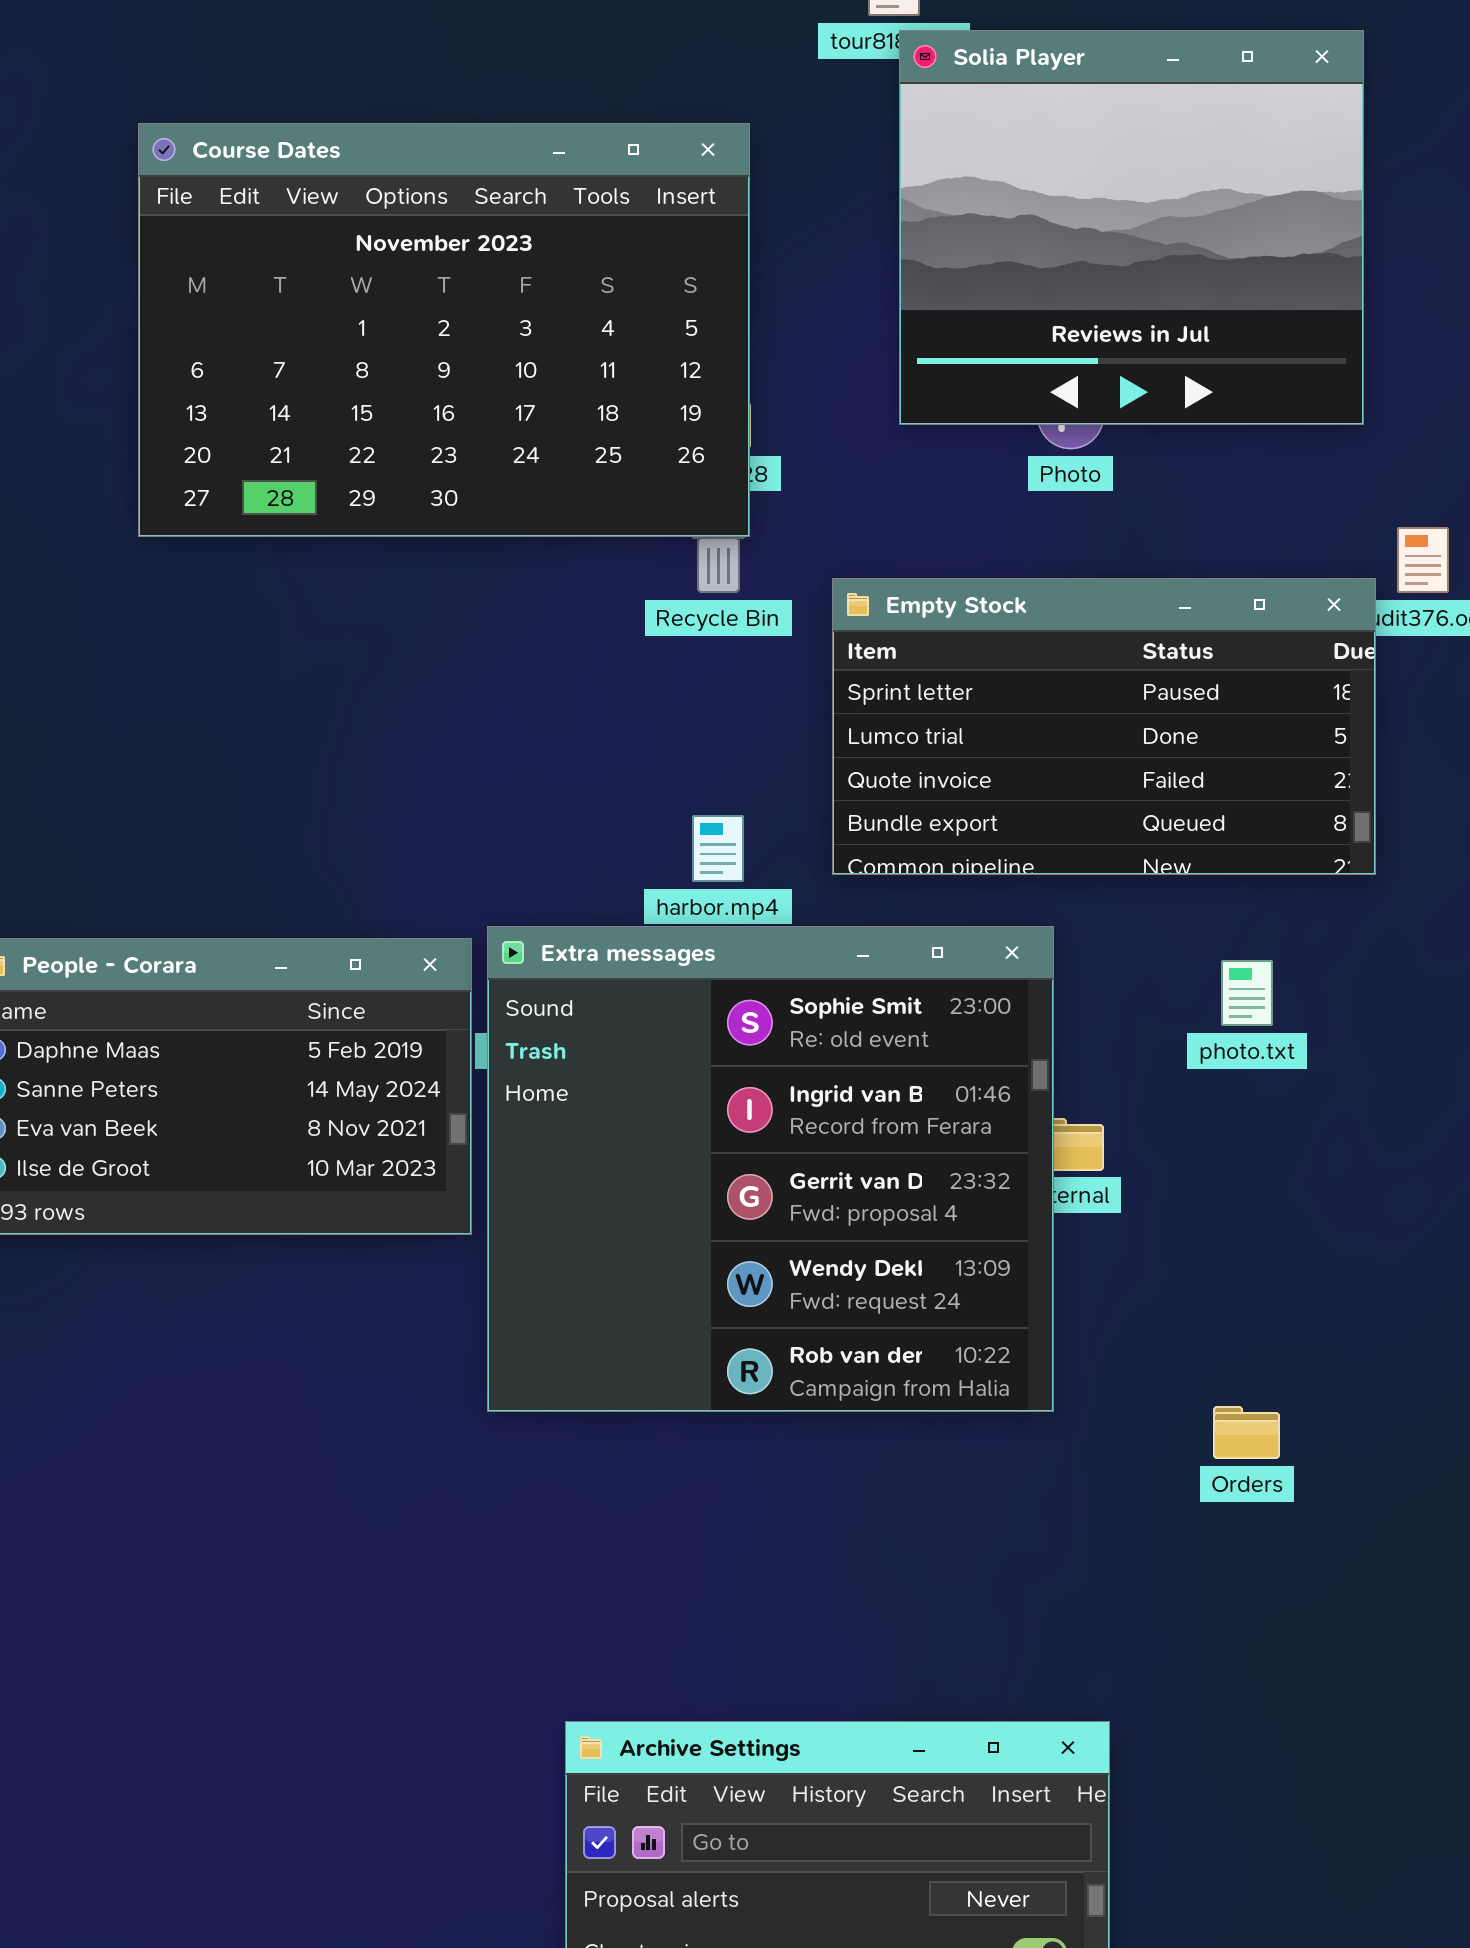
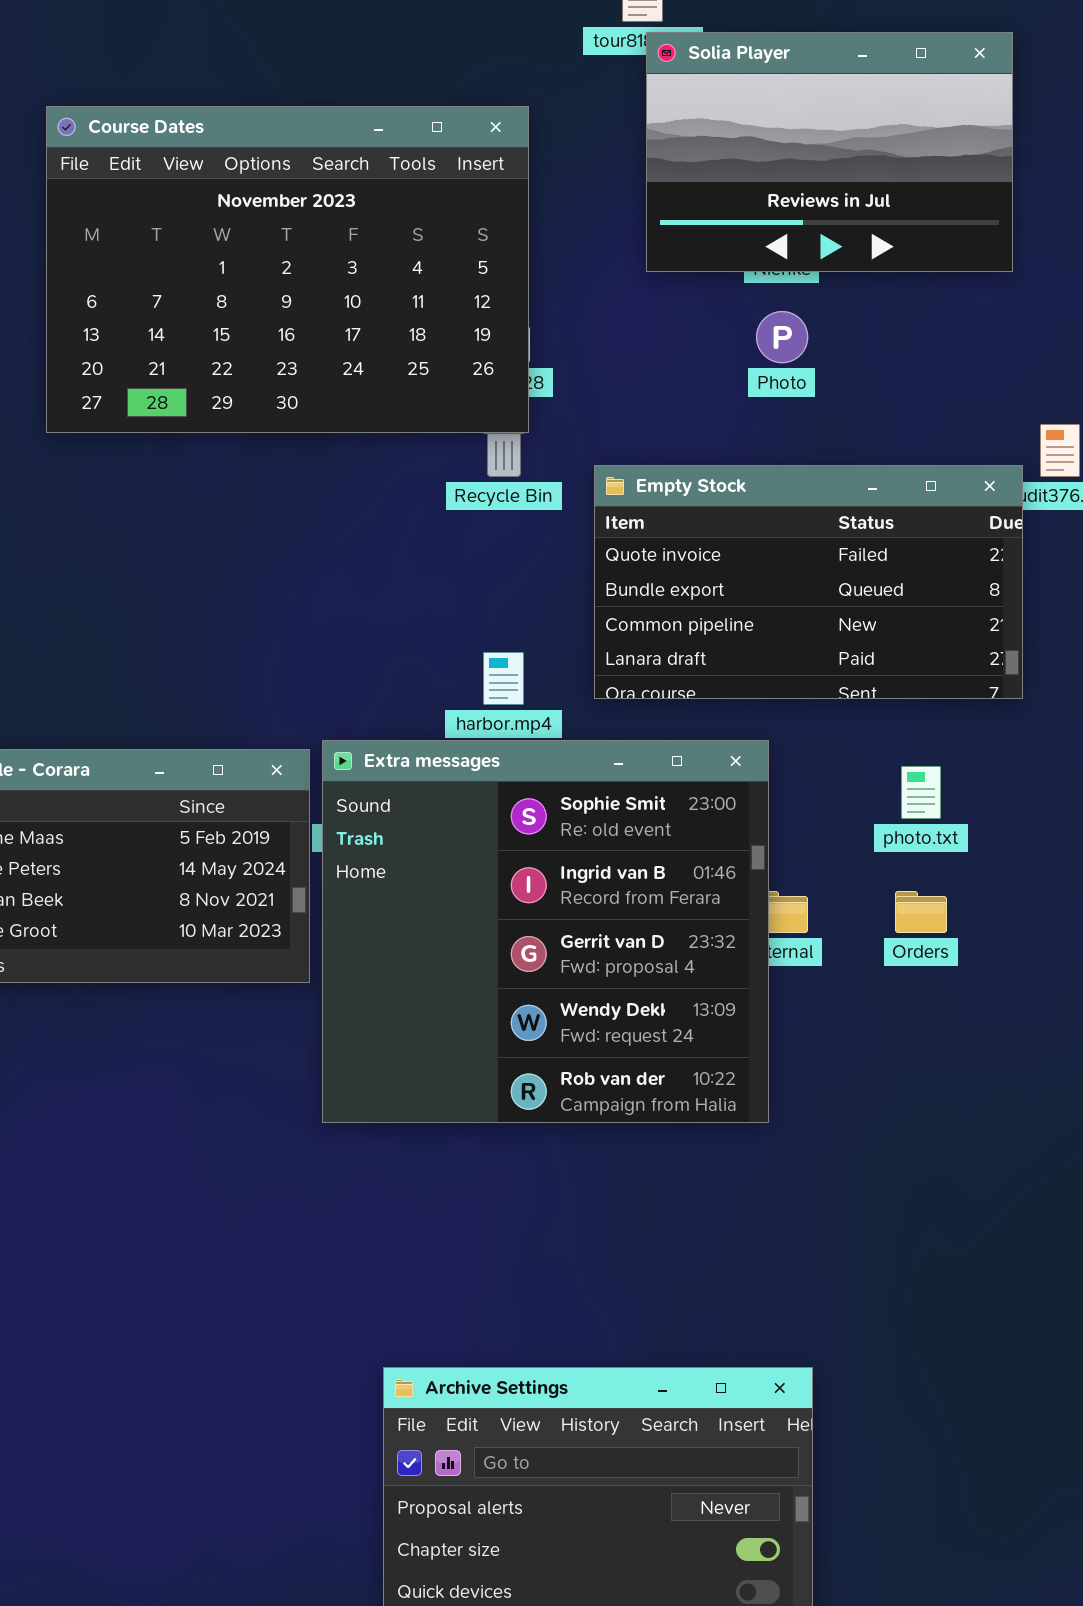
Solia Player: [899,30,1364,425] -> [646,32,1013,272], resized
Empty Stock: [832,578,1376,875] -> [594,465,1023,699], scrolled down 2 rows
Orders: [1213,1406,1280,1459] -> [895,891,947,933], moved

